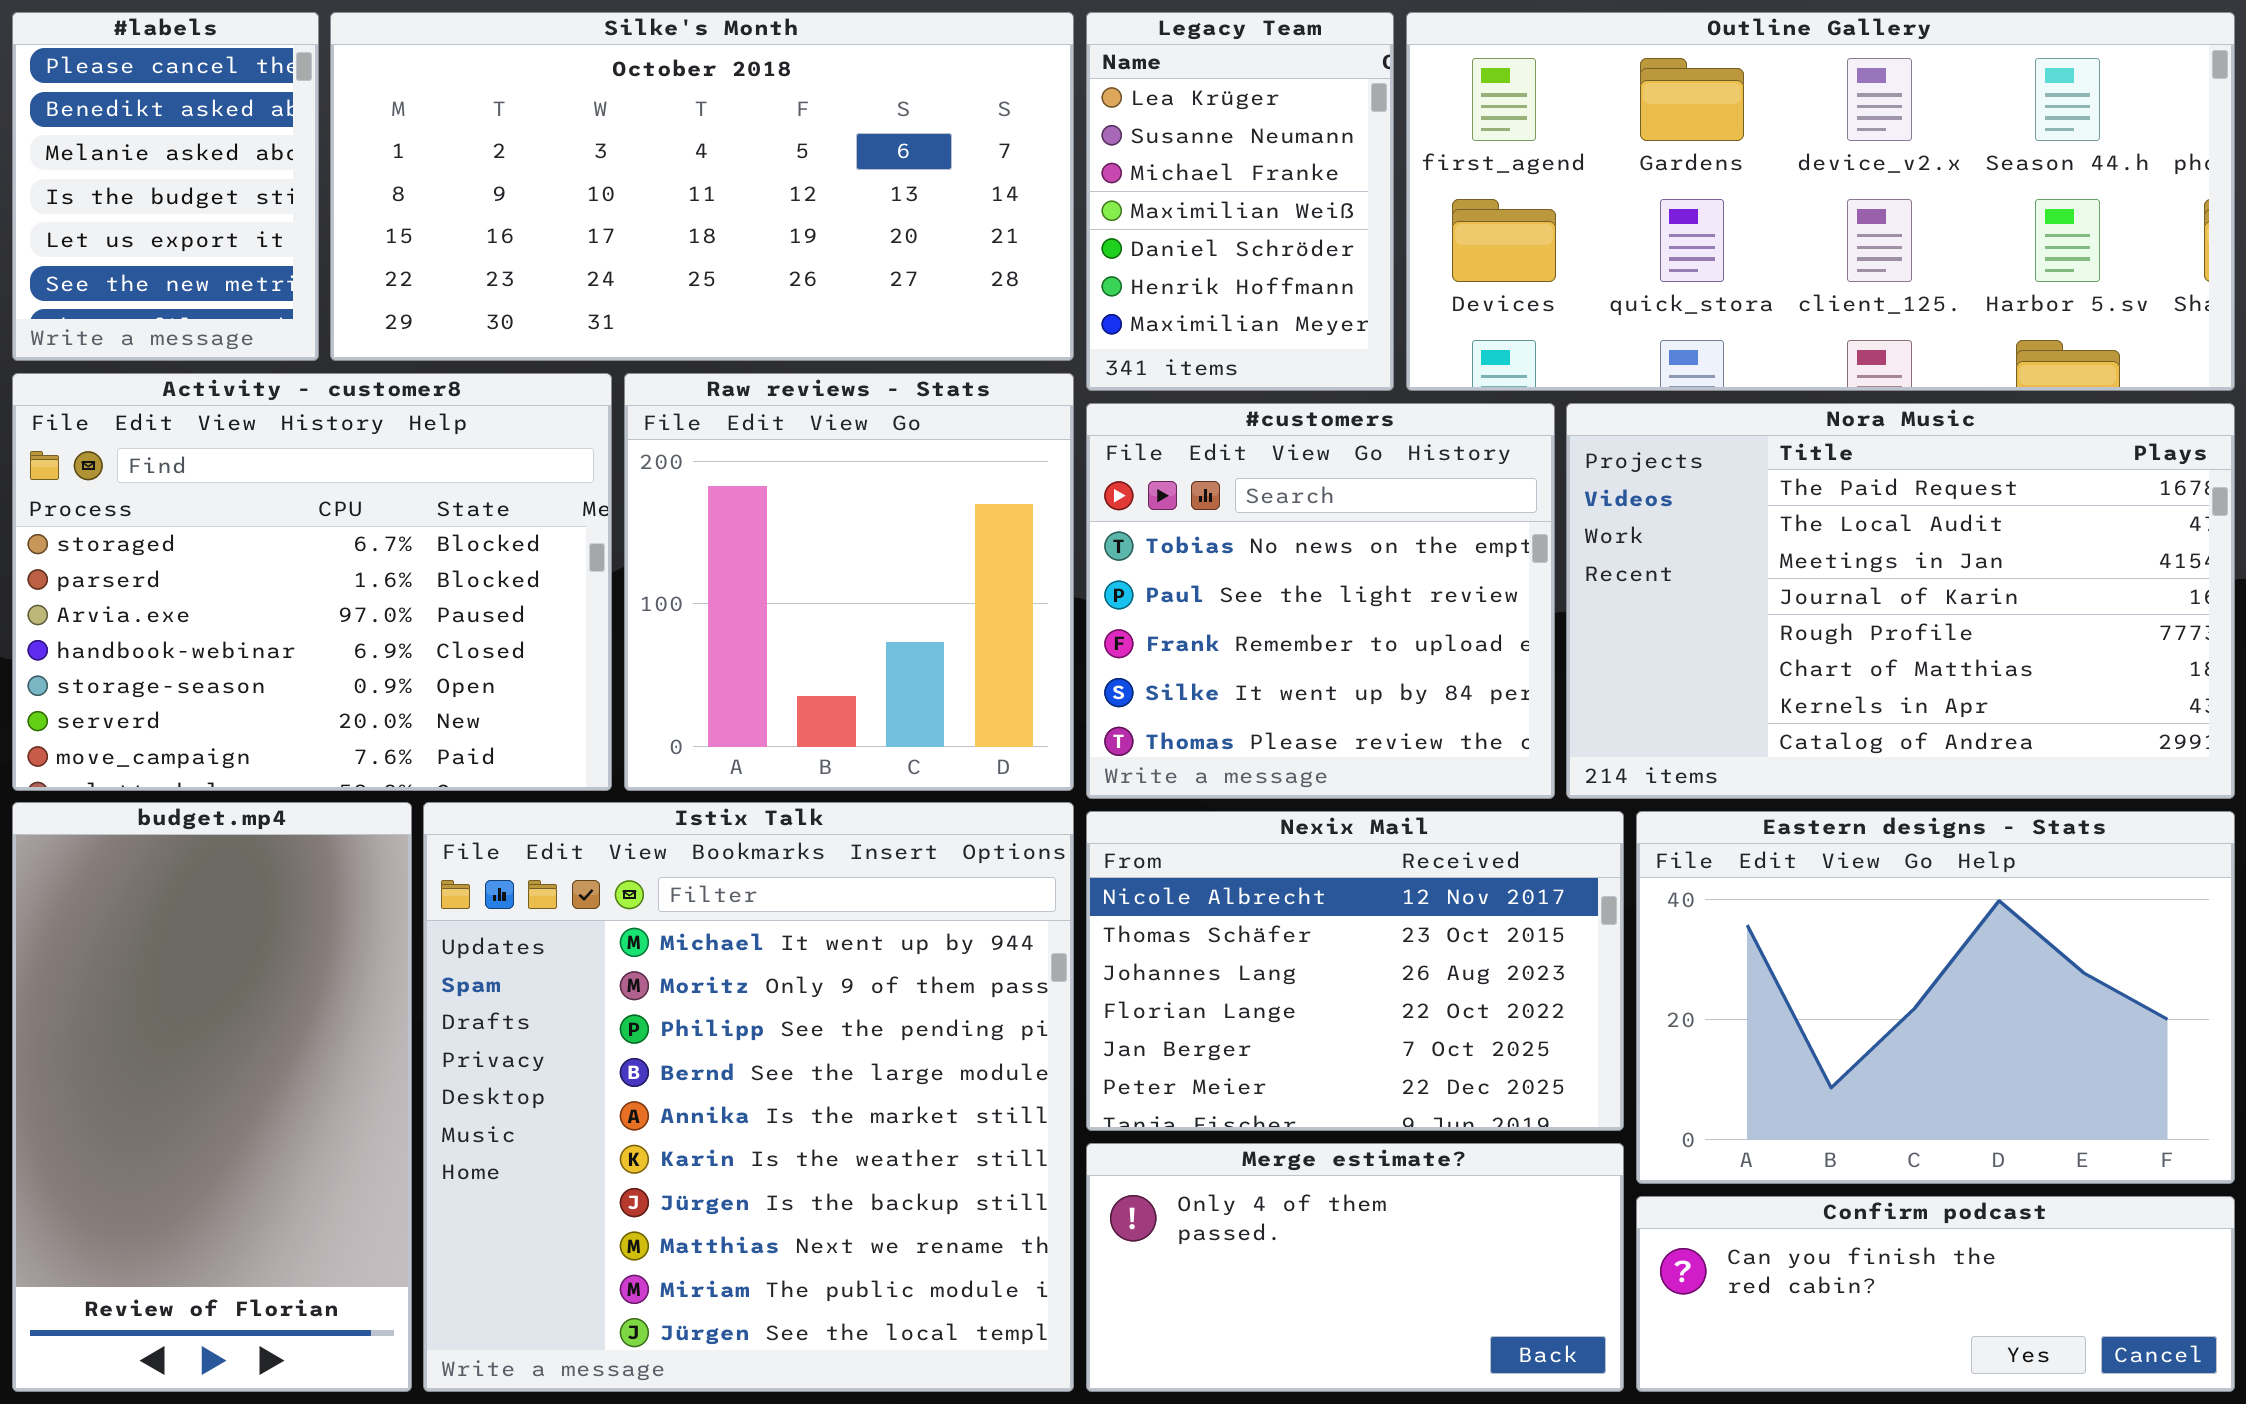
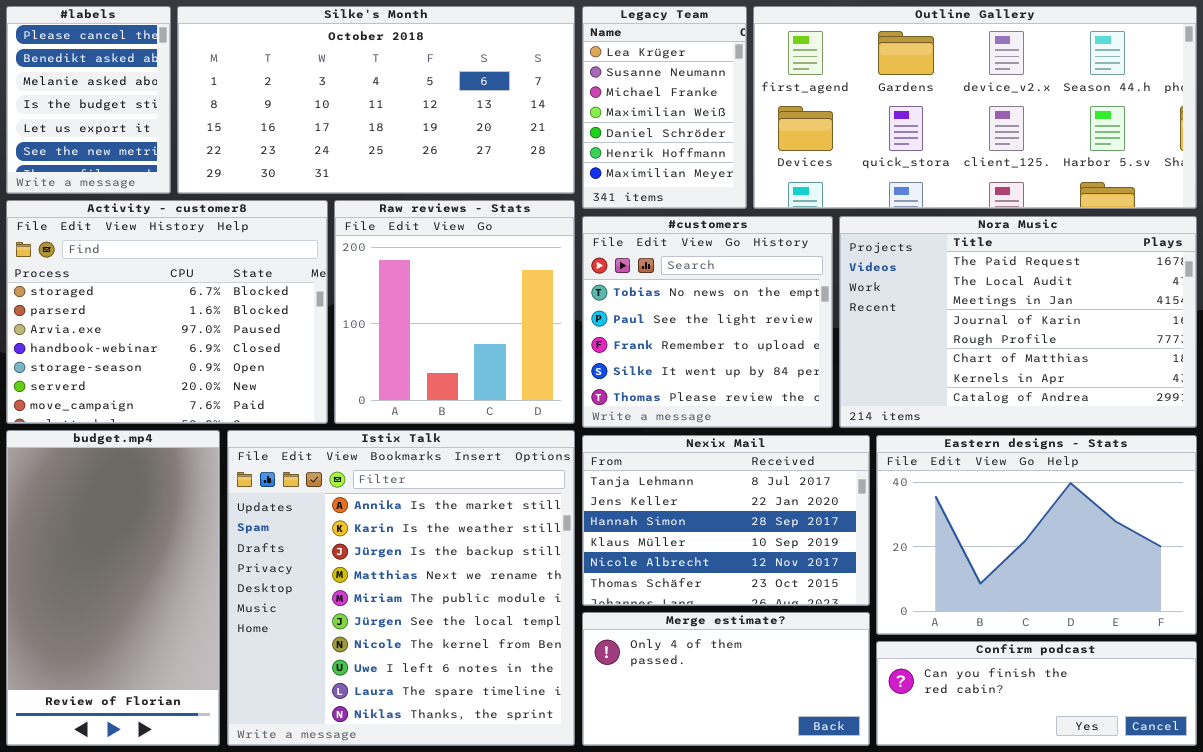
Istix Talk: [423,802,1074,1392] -> [227,430,575,746], scrolled down 4 rows
Nexix Mail: [1086,811,1624,1131] -> [582,435,870,606], scrolled up 4 rows

